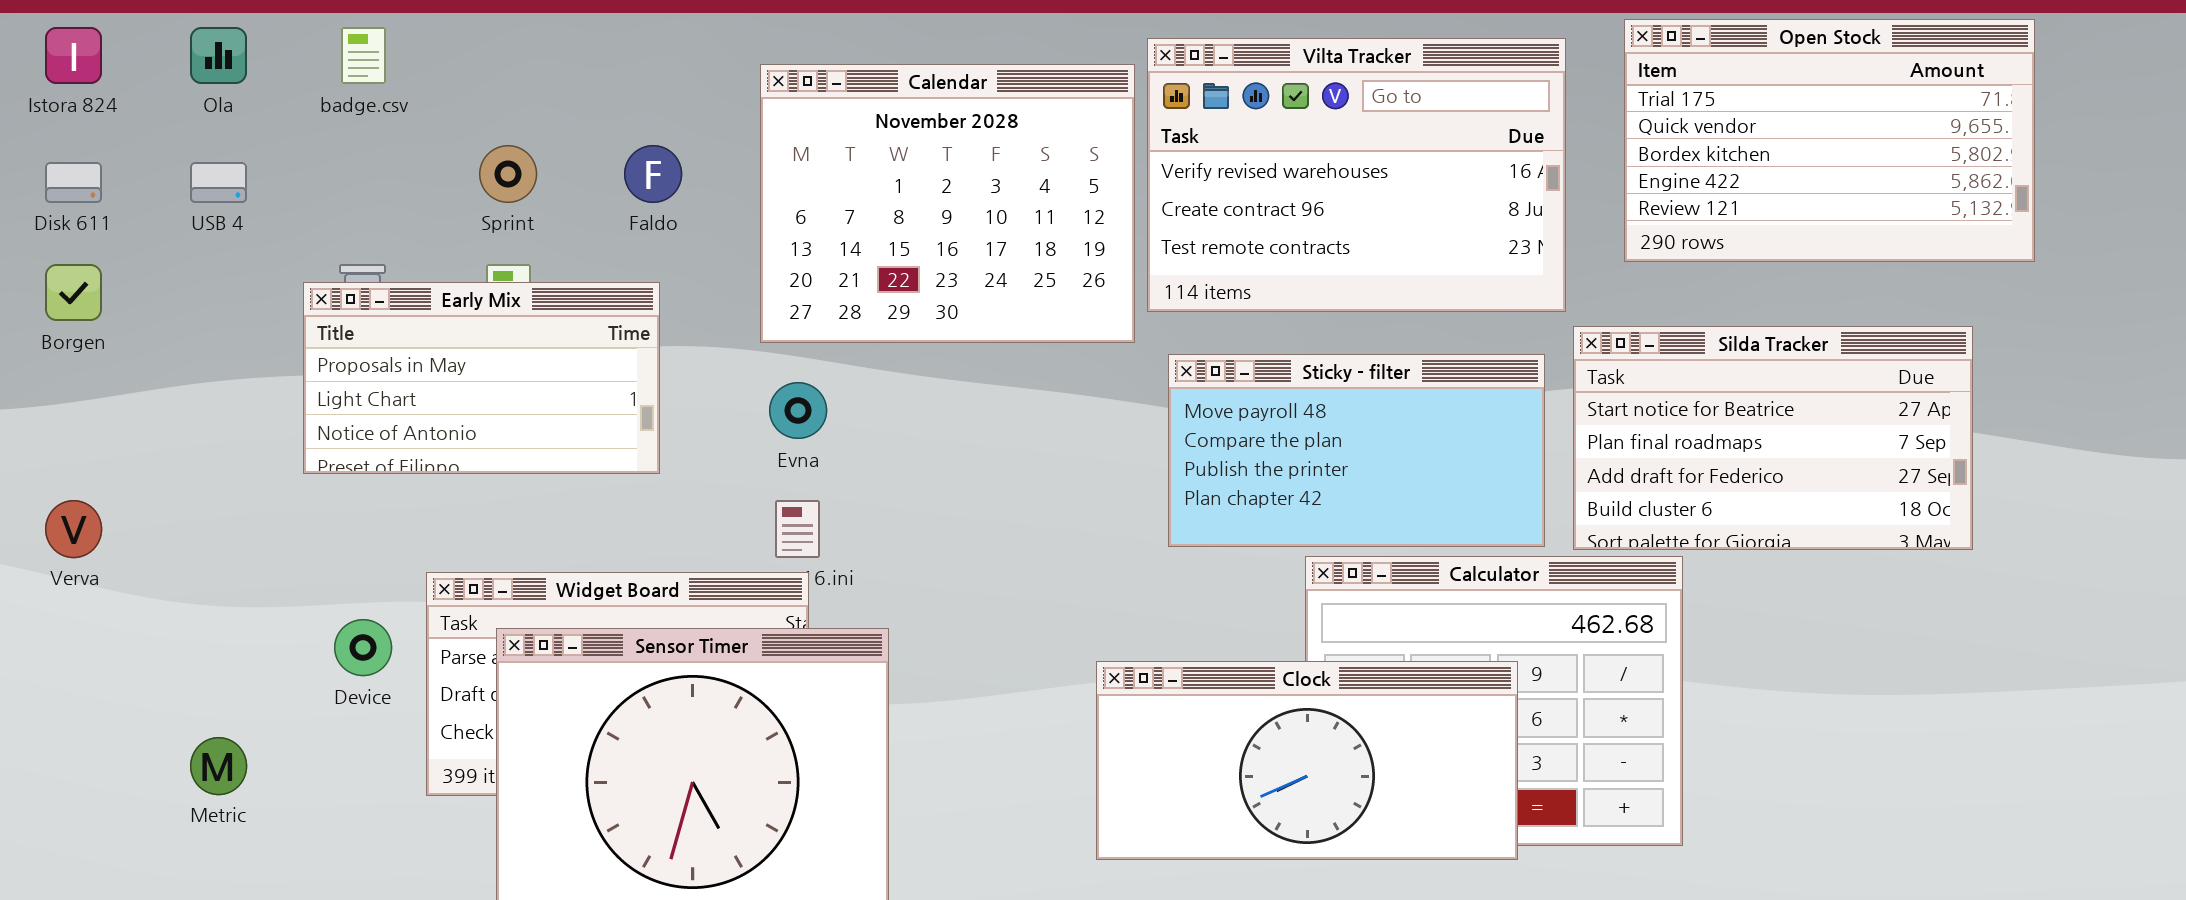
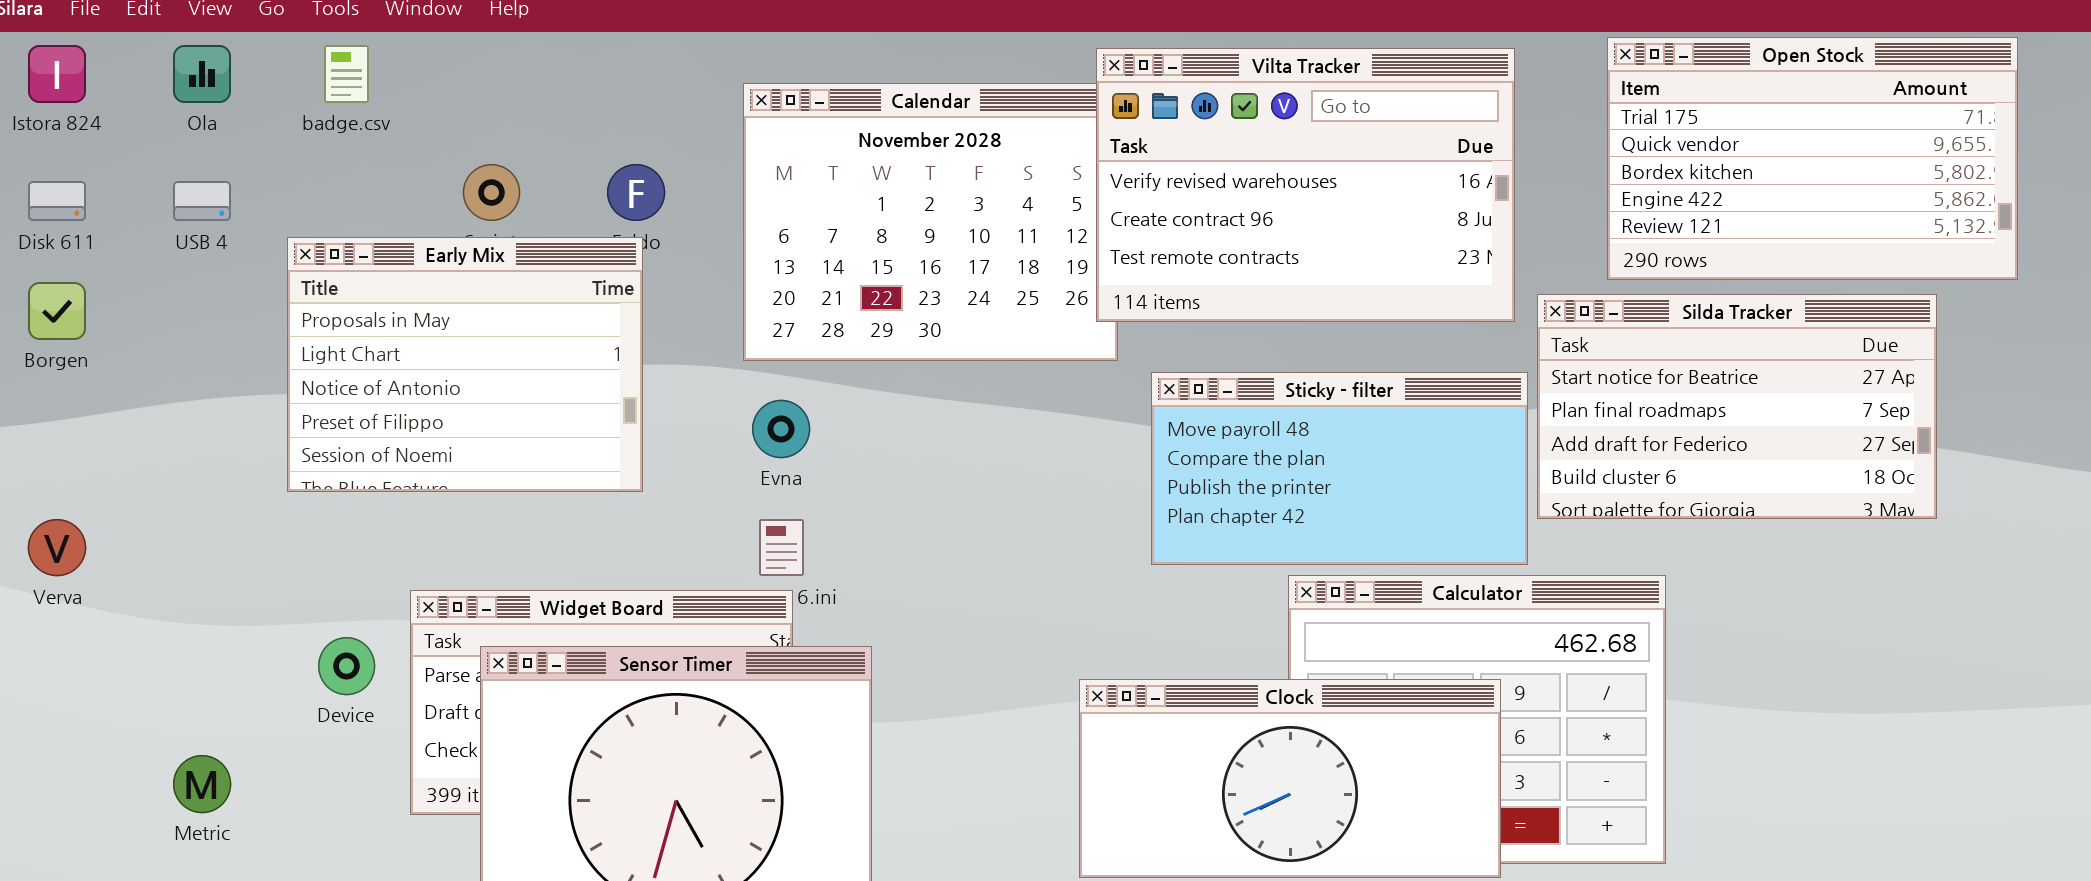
Vilta Tracker: [1147,38,1566,312] -> [1096,48,1515,322], moved
Early Mix: [303,282,660,474] -> [287,237,643,492], resized
Silda Tracker: [1573,326,1973,550] -> [1537,294,1937,519], moved

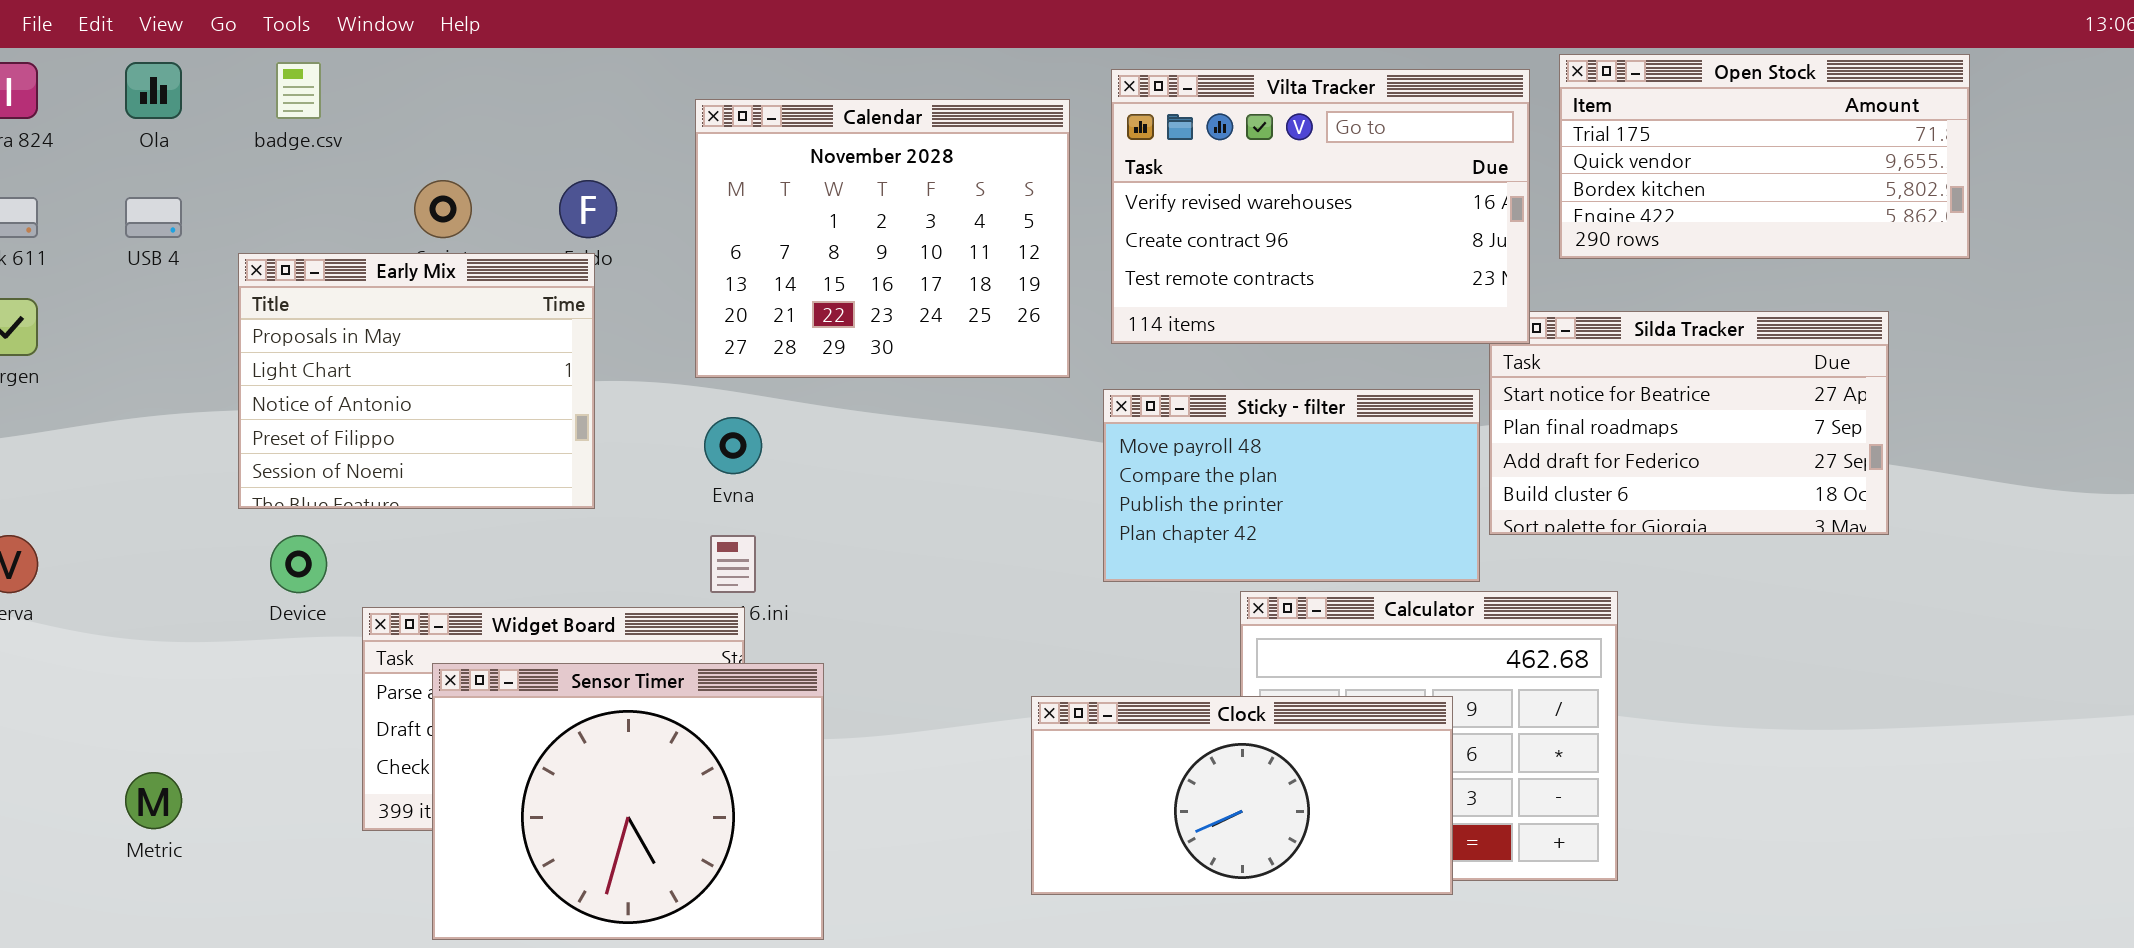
Open Stock: [1607,37,2018,280] -> [1559,54,1970,259], resized
Vilta Tracker: [1096,48,1515,322] -> [1111,69,1530,344], moved
Device: [318,637,375,695] -> [270,535,327,593], moved

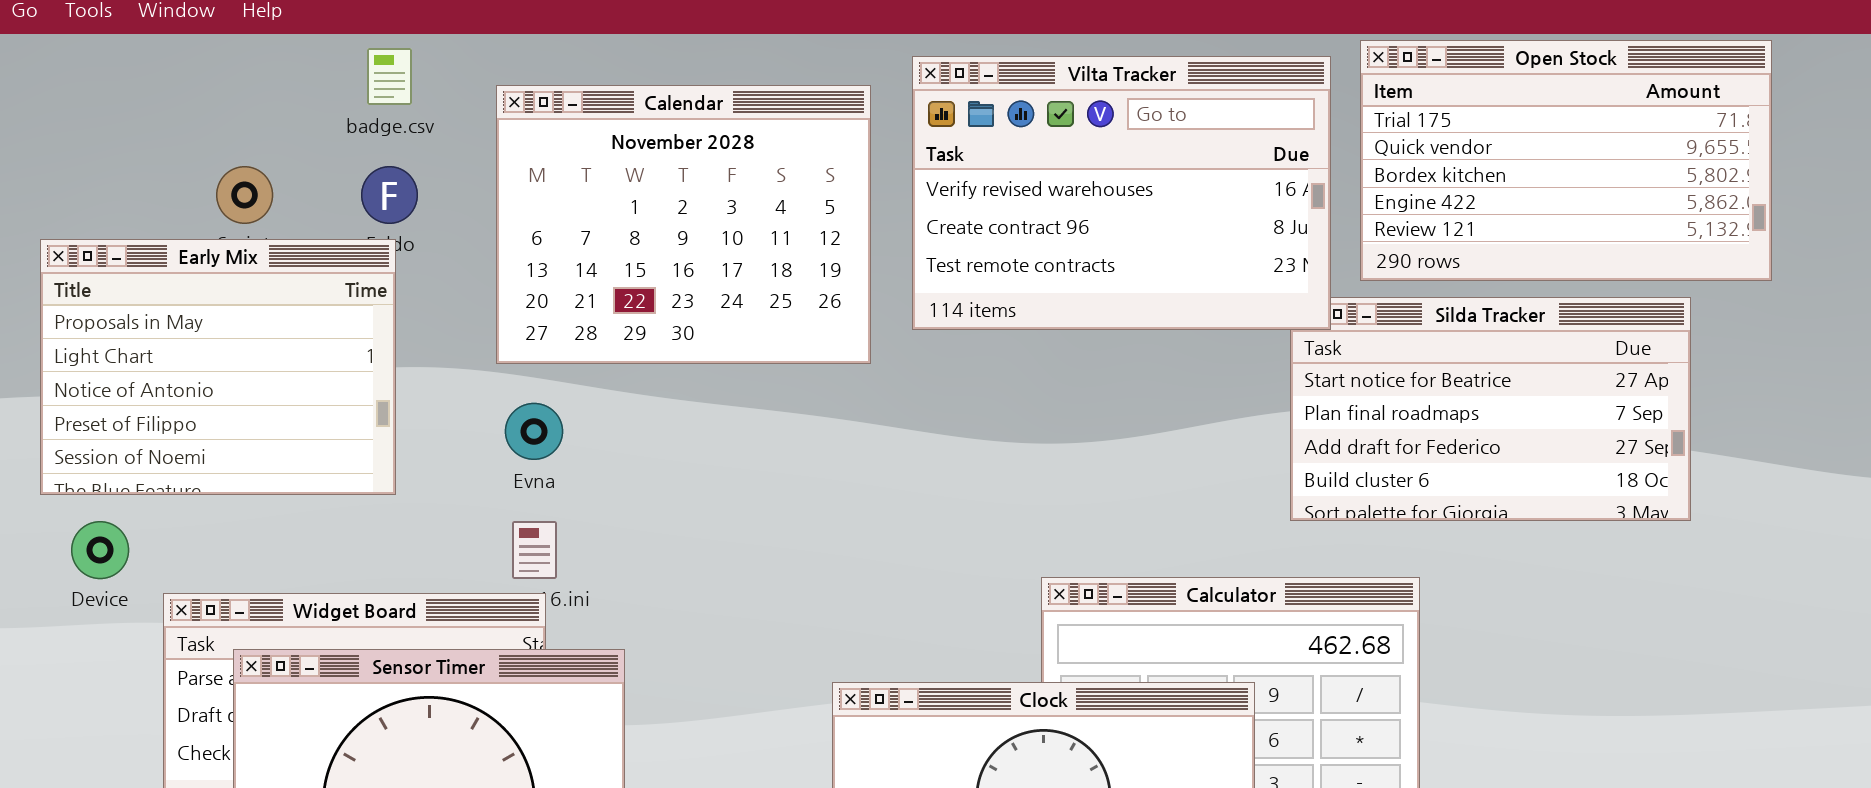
Open Stock: [1559,54,1970,259] -> [1360,40,1772,281], resized
badge.csv: [276,62,321,119] -> [367,48,412,105], moved
Sticky - filter: [1103,389,1480,582] -> none, closed

